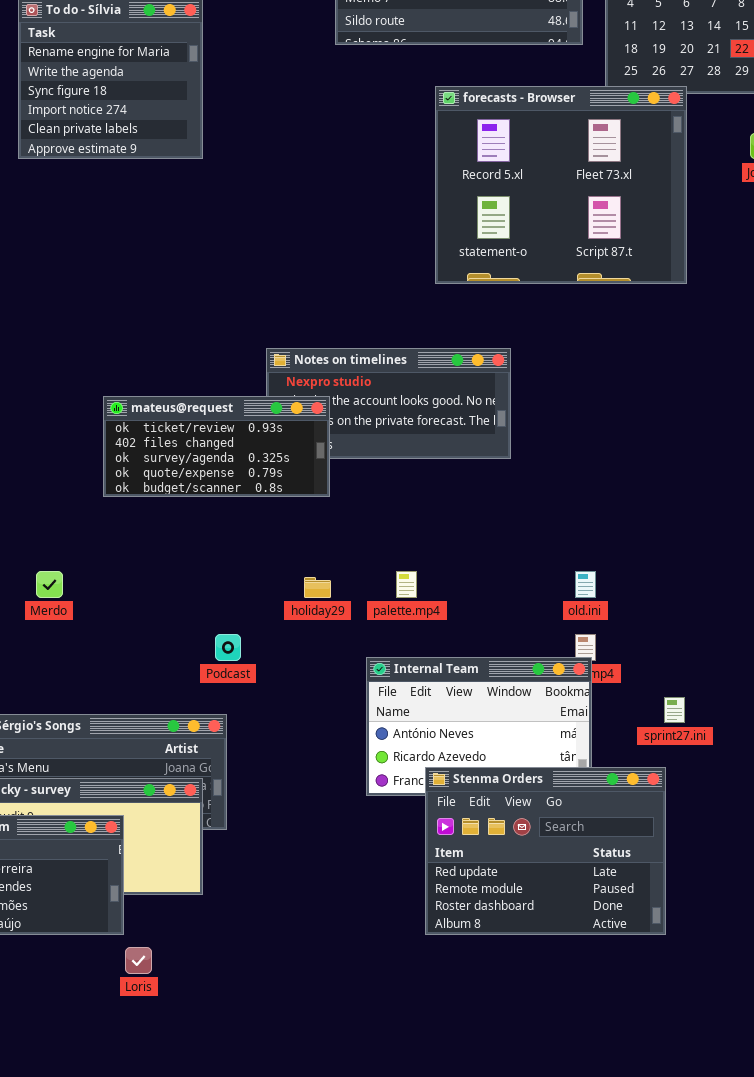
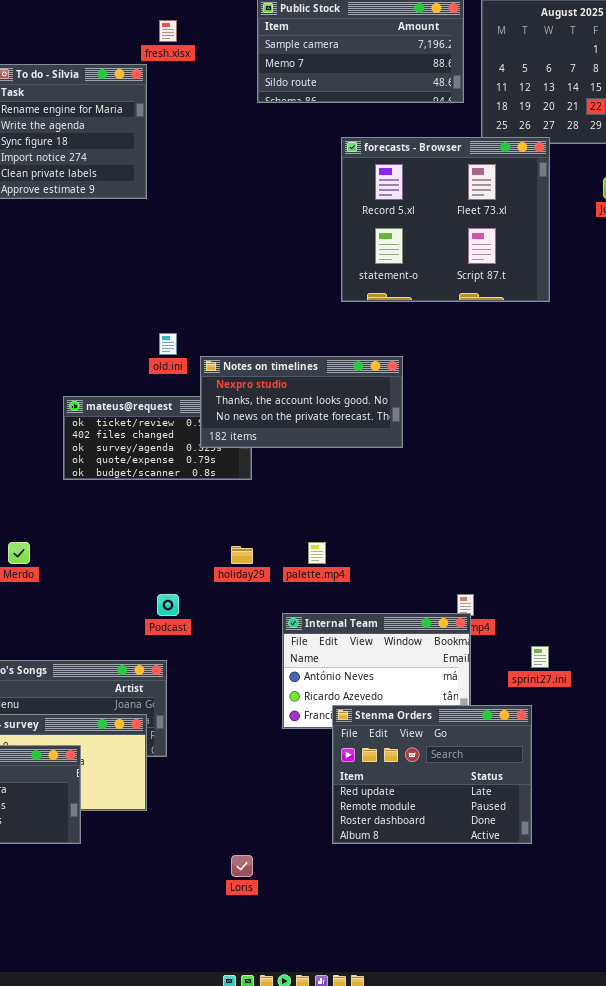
Notes on timelines: [266,348,511,459] -> [200,356,403,448], raised
old.ini: [575,571,596,598] -> [159,333,177,355], moved
Loris: [125,947,152,974] -> [231,855,253,877], moved

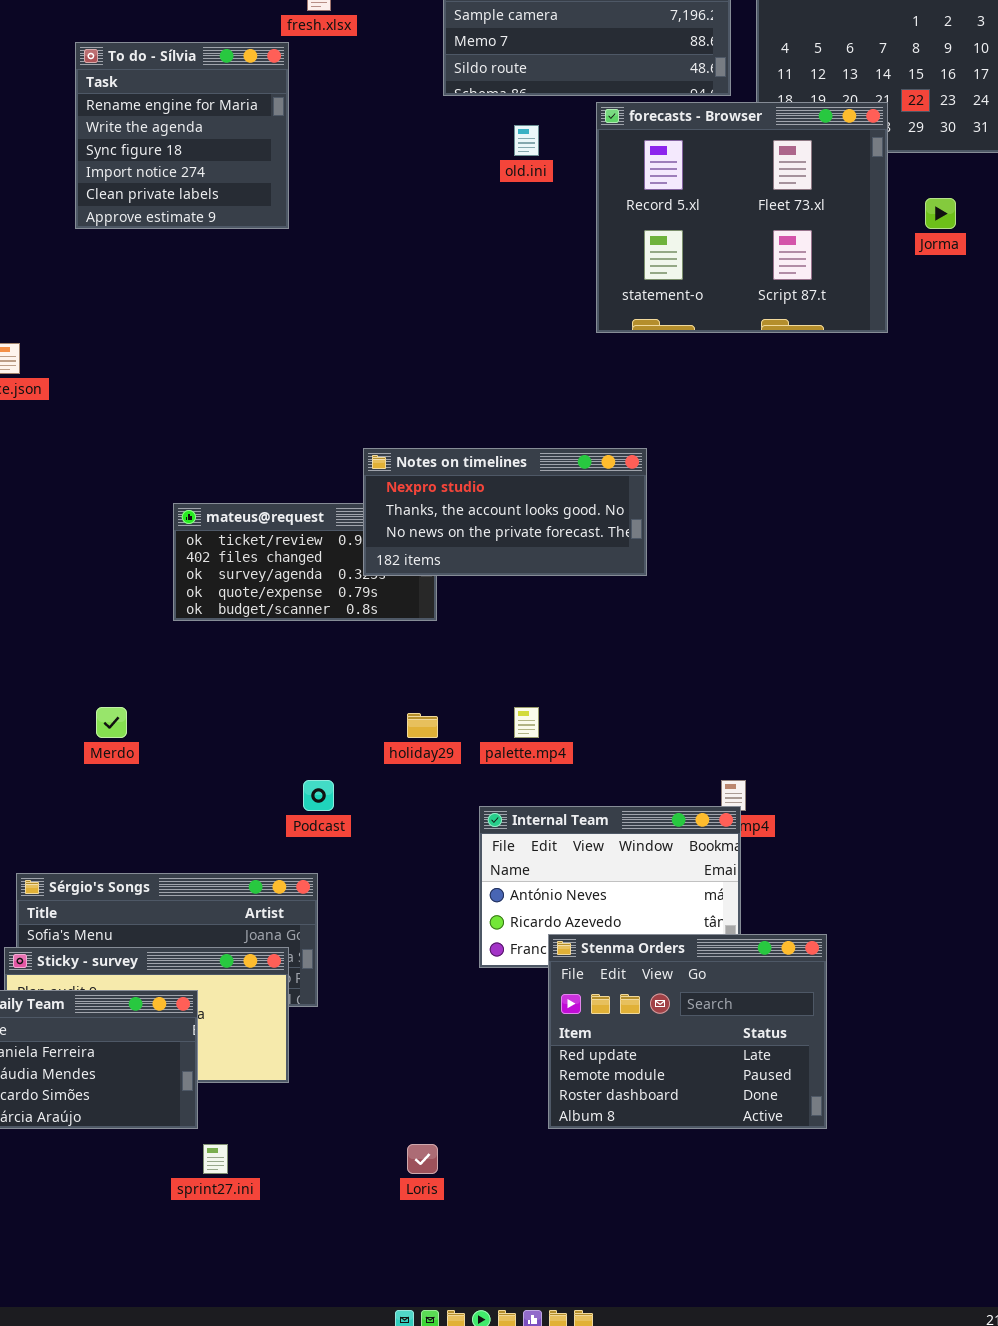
forecasts - Browser: [341,137,550,302] -> [596,102,888,333], moved
old.ini: [159,333,177,355] -> [514,125,539,156], moved
sprint27.ini: [531,646,549,668] -> [203,1144,228,1174], moved

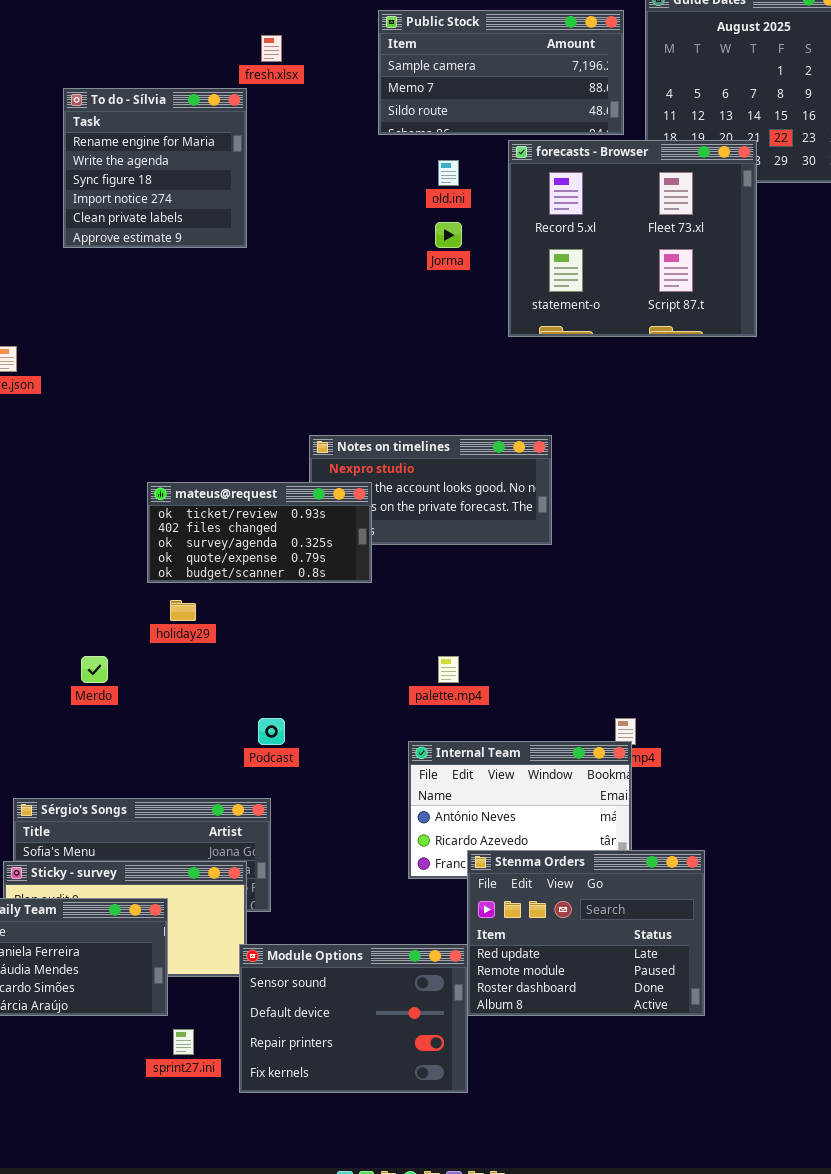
Jorma: [925,198,956,229] -> [435,222,462,248], moved
mateus@request: [173,503,437,621] -> [147,482,372,583], raised
holiday29: [407,713,438,738] -> [170,600,196,621], moved
Module Options: none -> [239,944,468,1093], opened

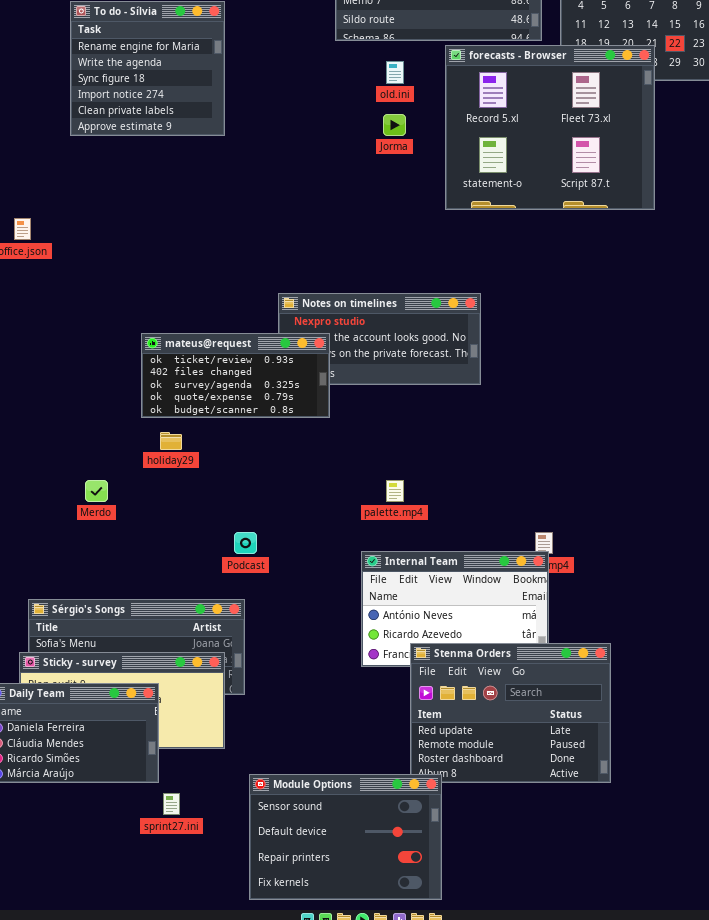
Module Options: [239,944,468,1093] -> [249,774,442,900], moved

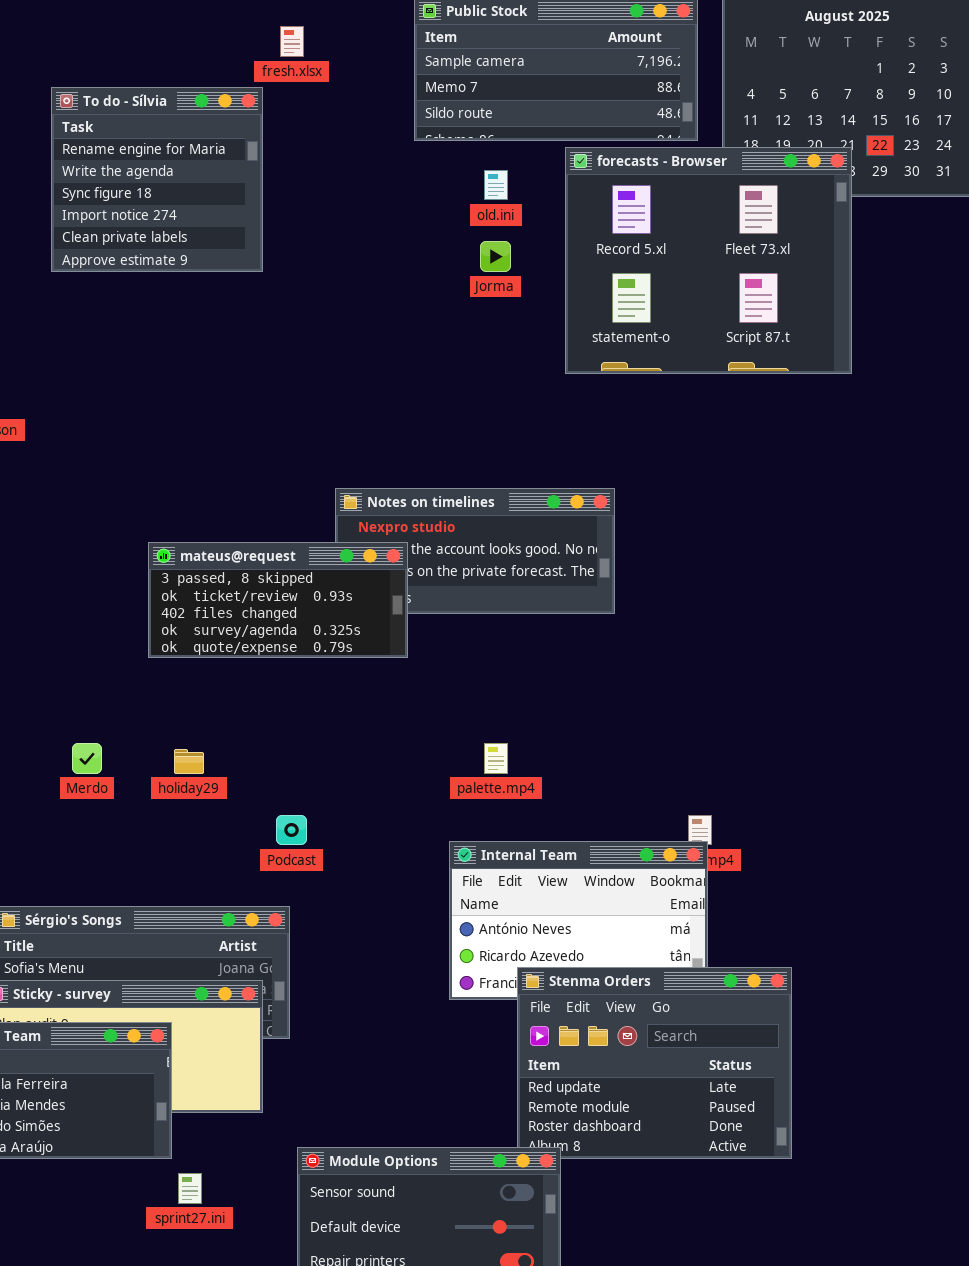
mateus@request: [141,333,330,418] -> [148,542,408,658], scrolled up 1 row
holiday29: [160,432,182,450] -> [174,749,204,774], moved

